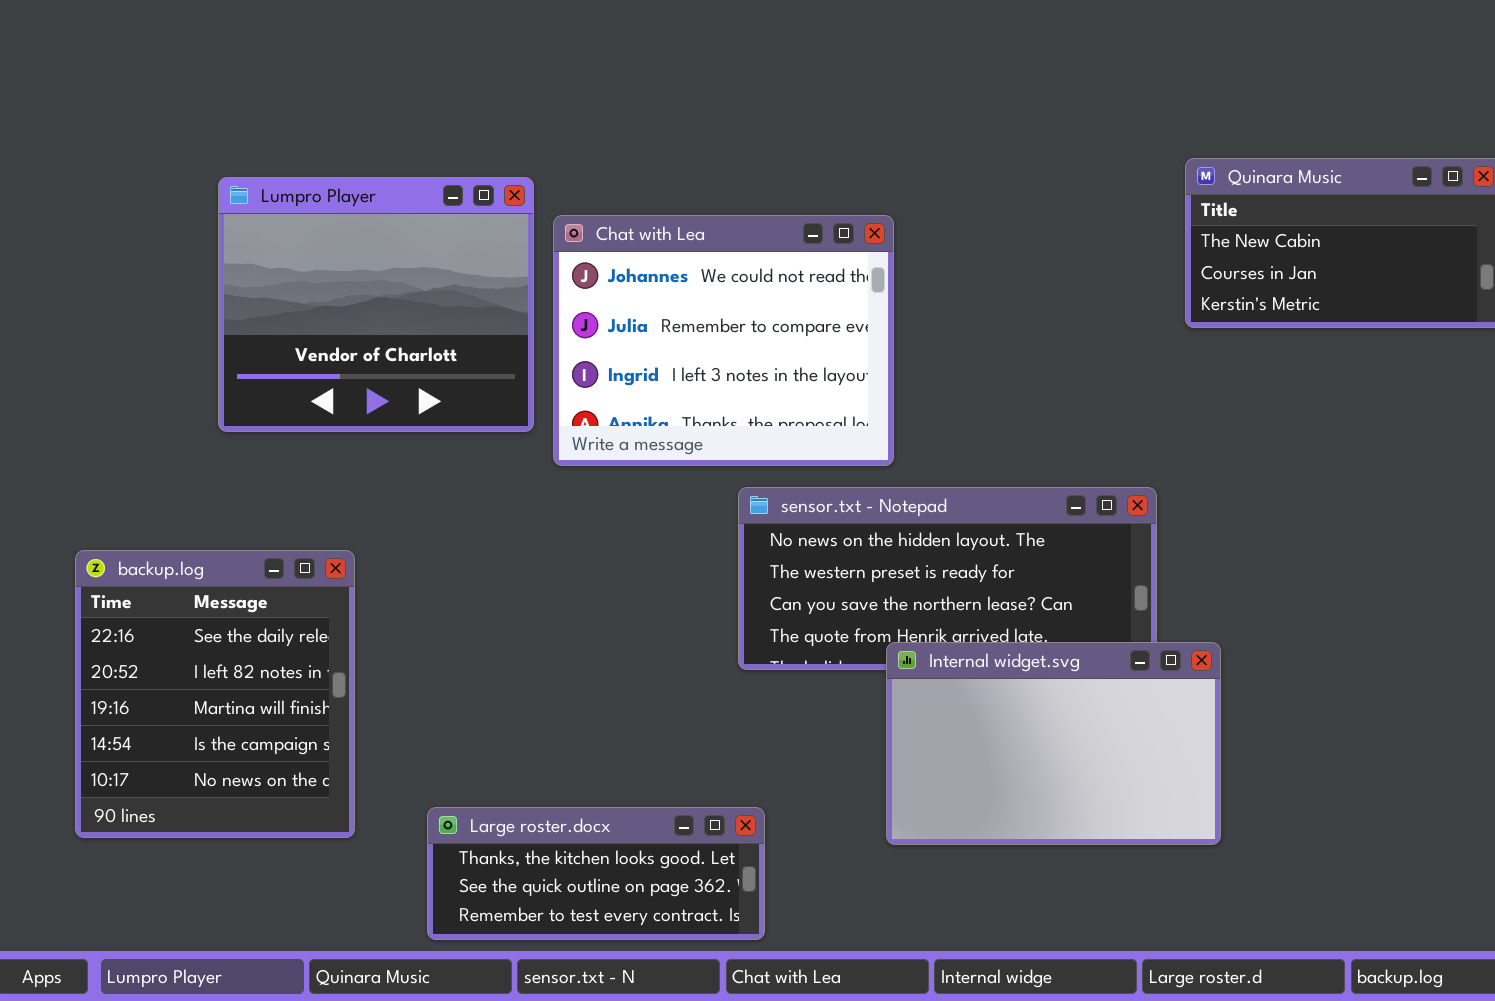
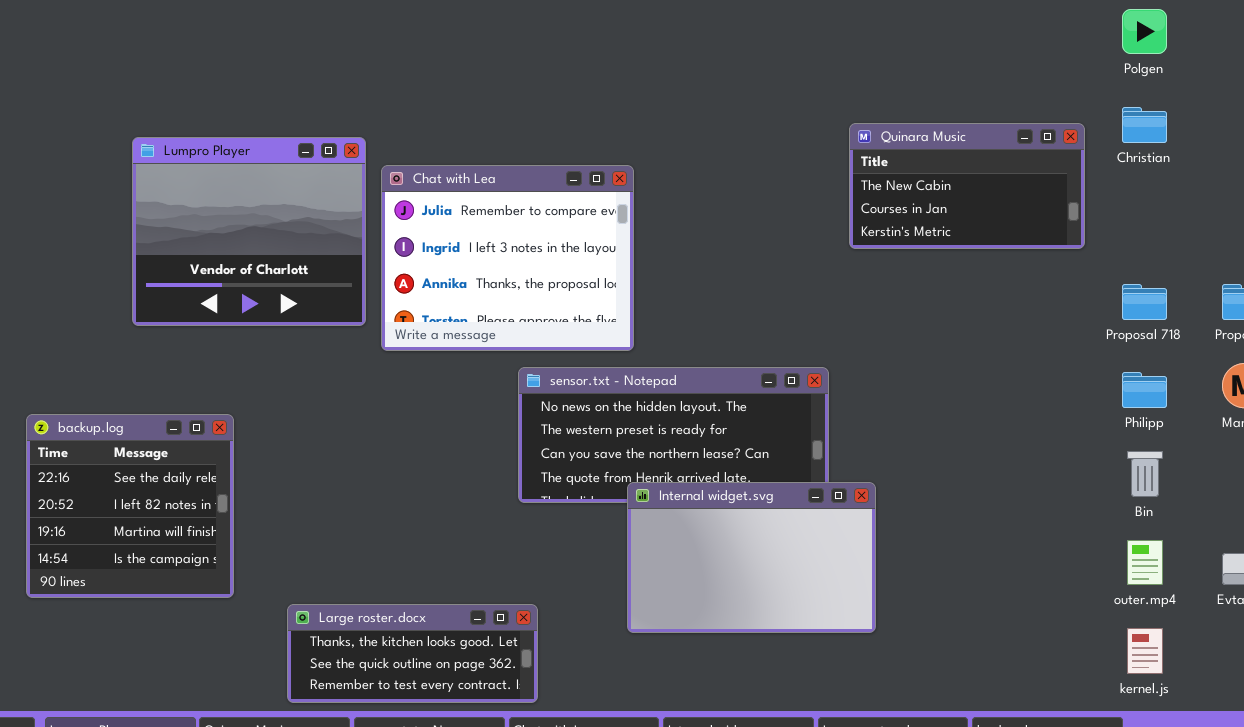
Chat with Lea: [553,215,894,466] -> [381,165,634,351], scrolled down 1 row
backup.log: [75,550,355,838] -> [26,414,234,598], resized

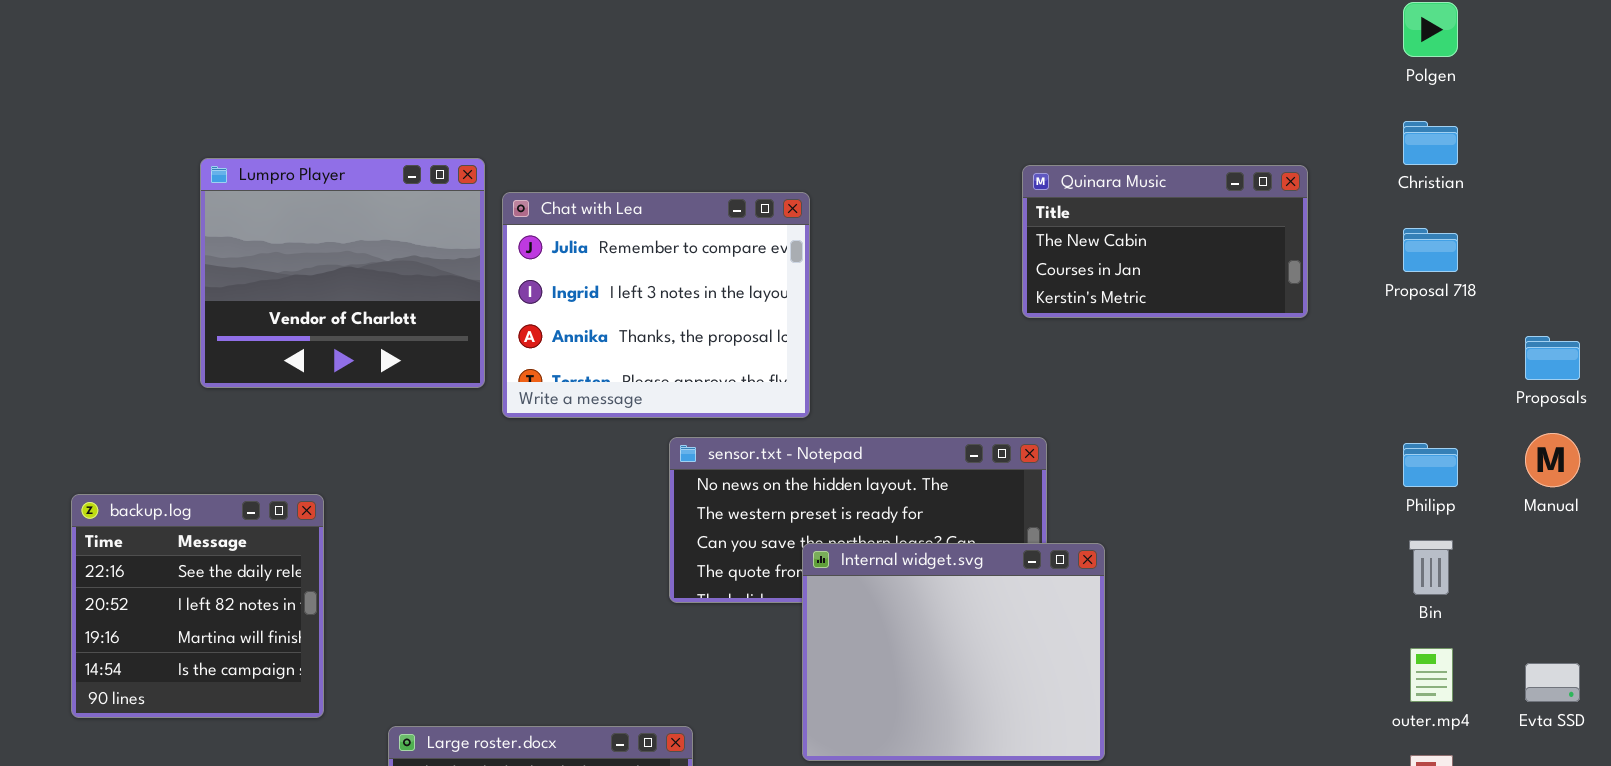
Quinara Music: [849,123,1085,249] -> [1022,165,1308,318], moved
Proposal 718: [1122,284,1167,320] -> [1403,228,1458,272], moved
Internal widget.svg: [627,482,876,633] -> [802,543,1105,761], resized

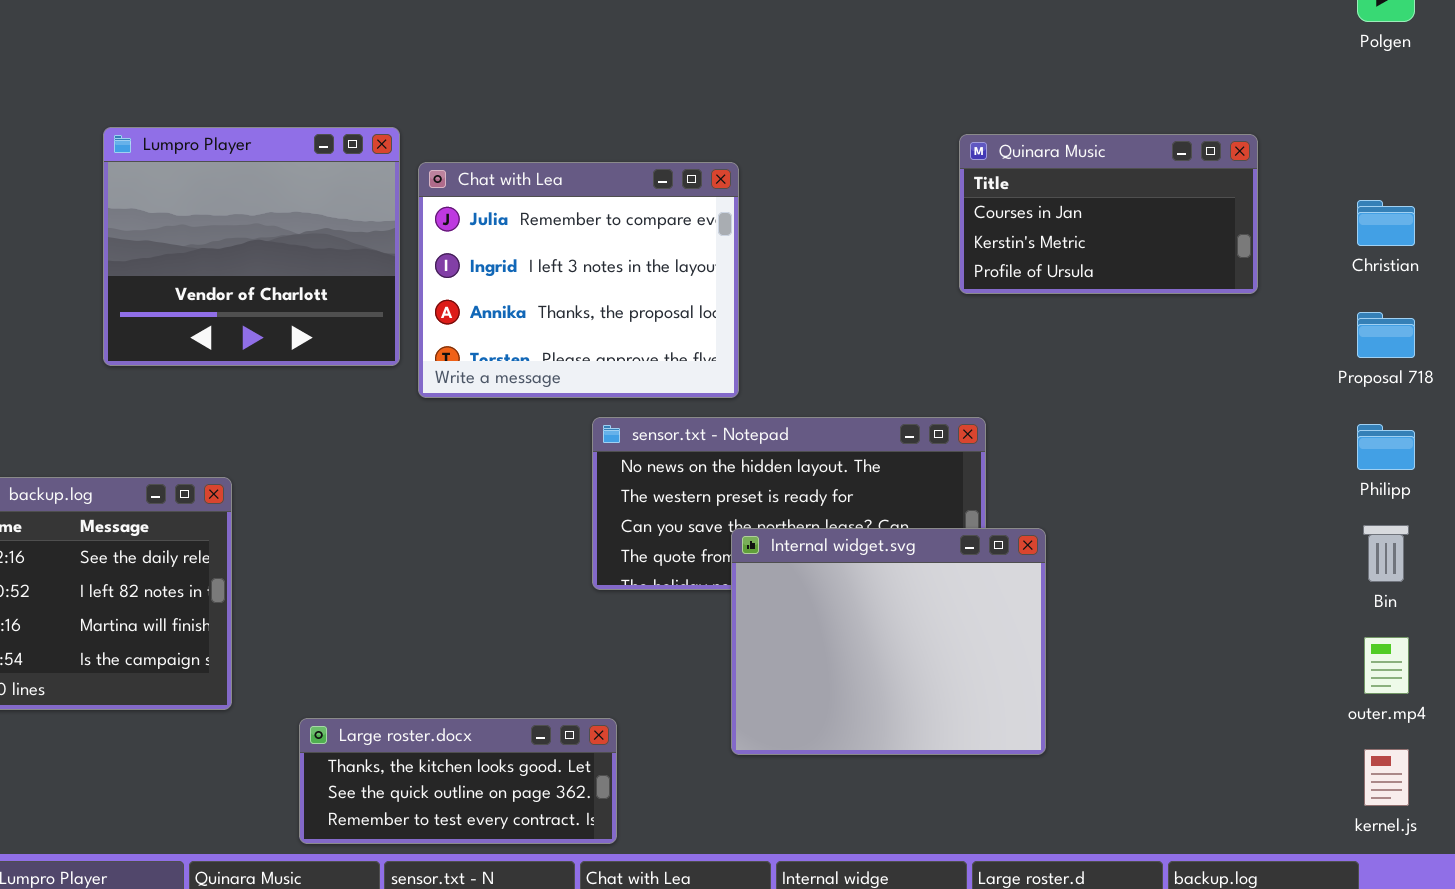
Christian: [1403,121,1458,165] -> [1357,200,1415,246], moved
Quinara Music: [1022,165,1308,318] -> [959,134,1258,294], scrolled down 1 row
Proposal 718: [1403,228,1458,272] -> [1357,312,1415,358], moved

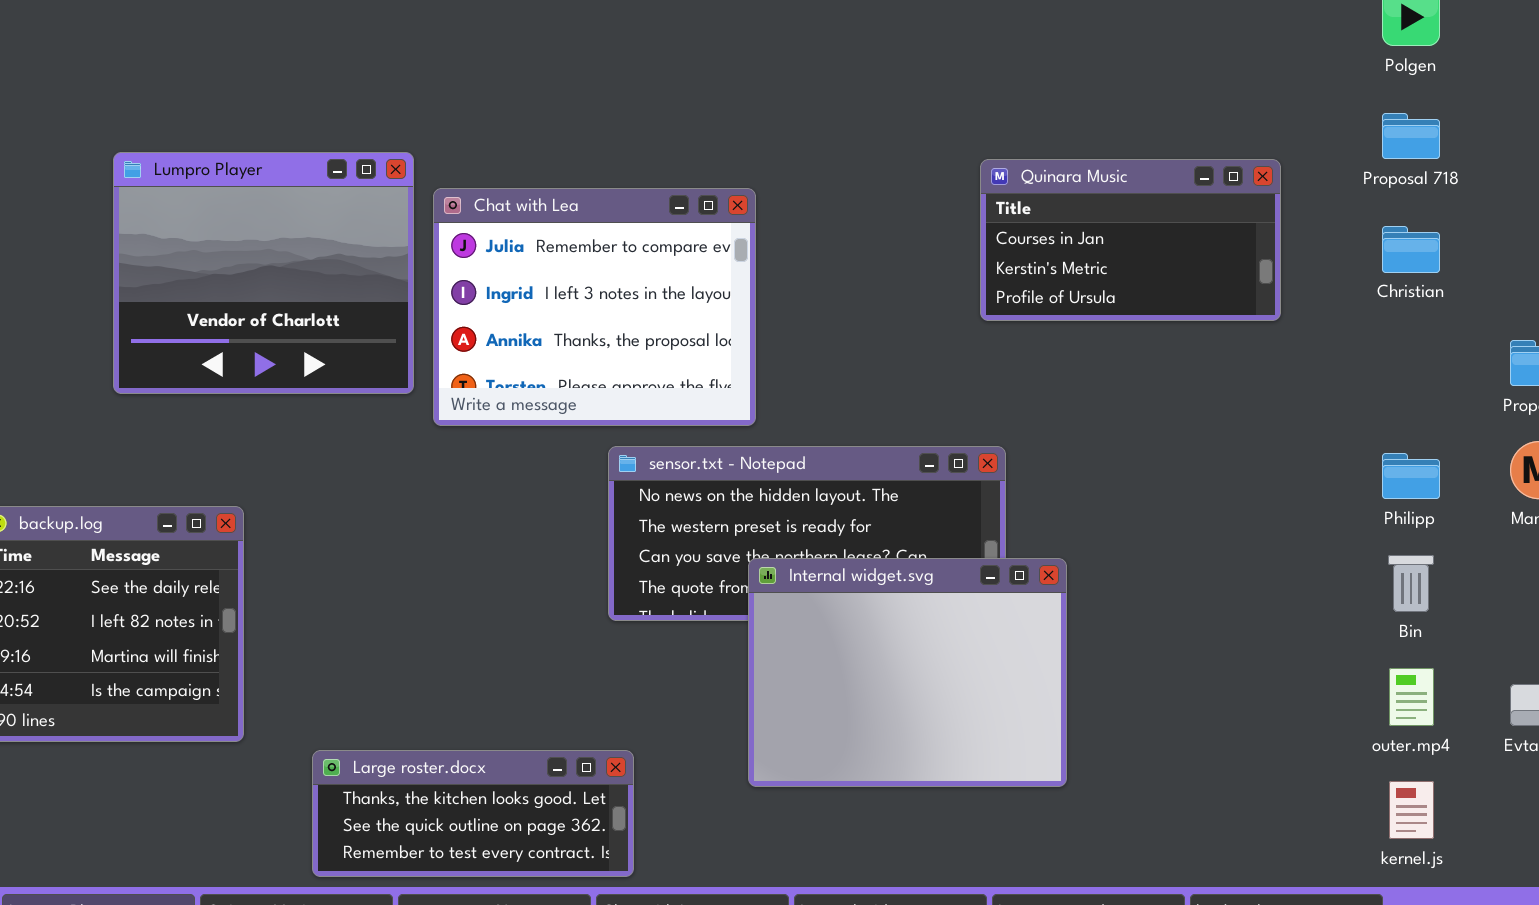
Proposal 718: [1357,312,1415,358] -> [1382,113,1440,159], moved

